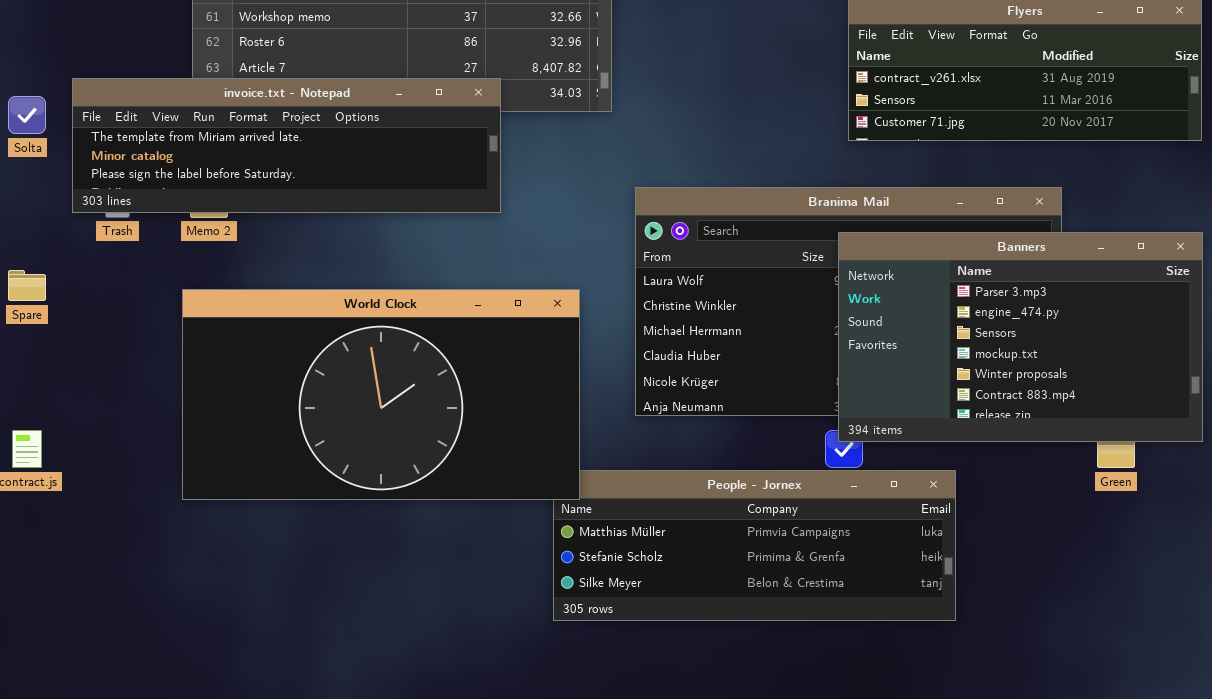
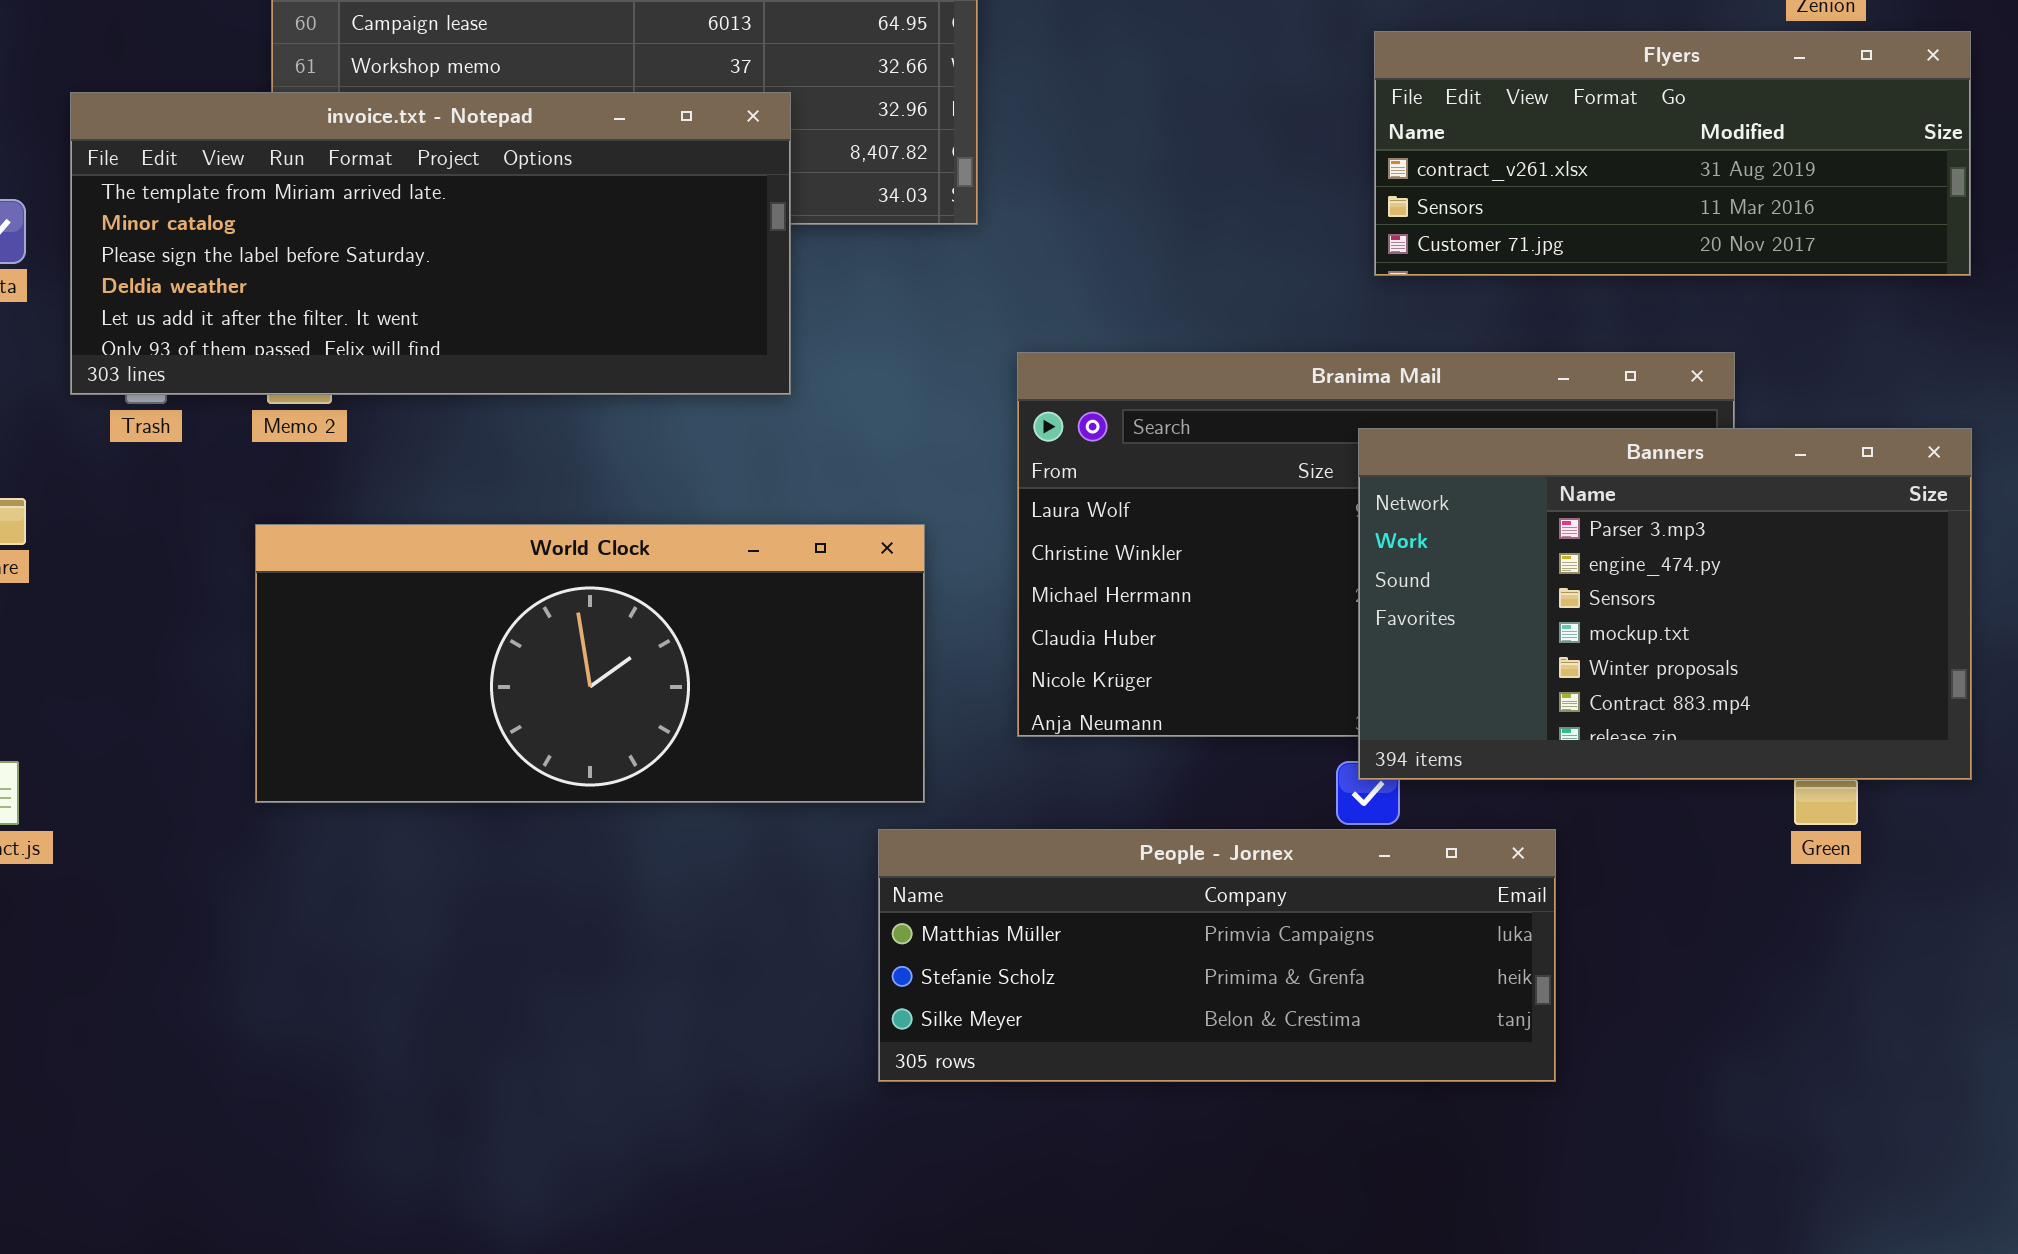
invoice.txt - Notepad: [72,78,501,213] -> [70,92,791,395], resized
World Clock: [182,289,580,500] -> [255,524,925,803], resized

